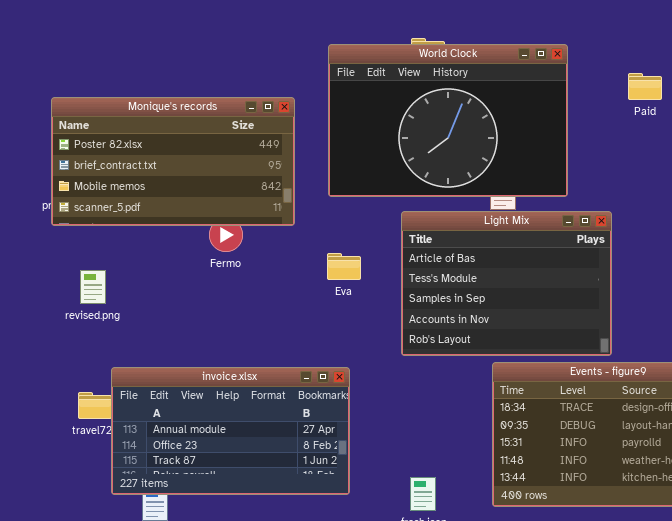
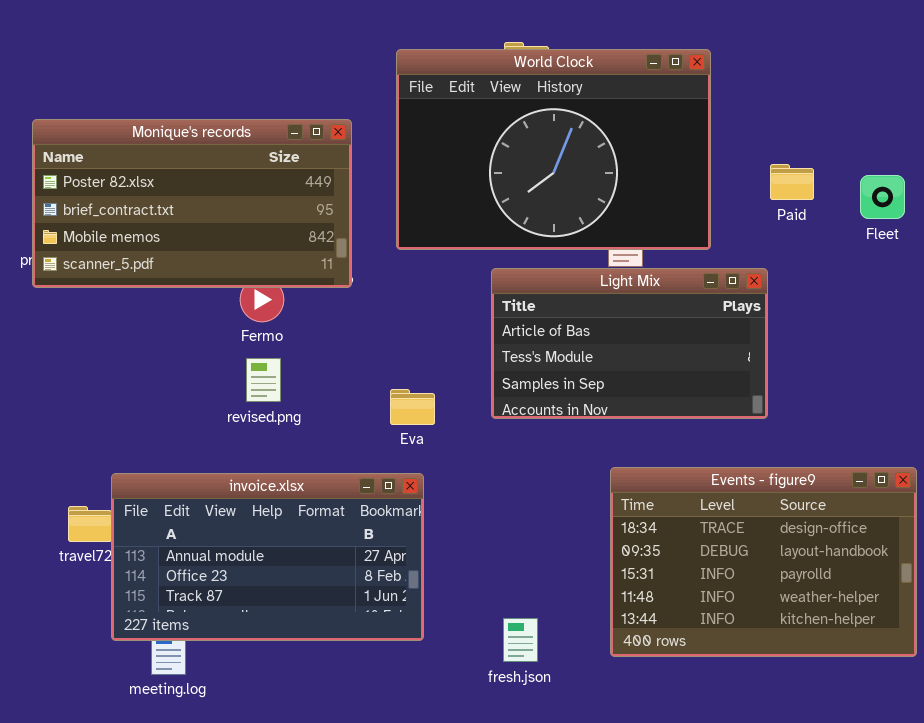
Paid: [628,73,662,100] -> [770,164,814,200], moved
Light Mix: [401,211,612,356] -> [491,268,768,419], resized
Eva: [327,253,361,280] -> [390,389,435,425], moved
revised.png: [80,270,106,304] -> [246,358,281,402], moved

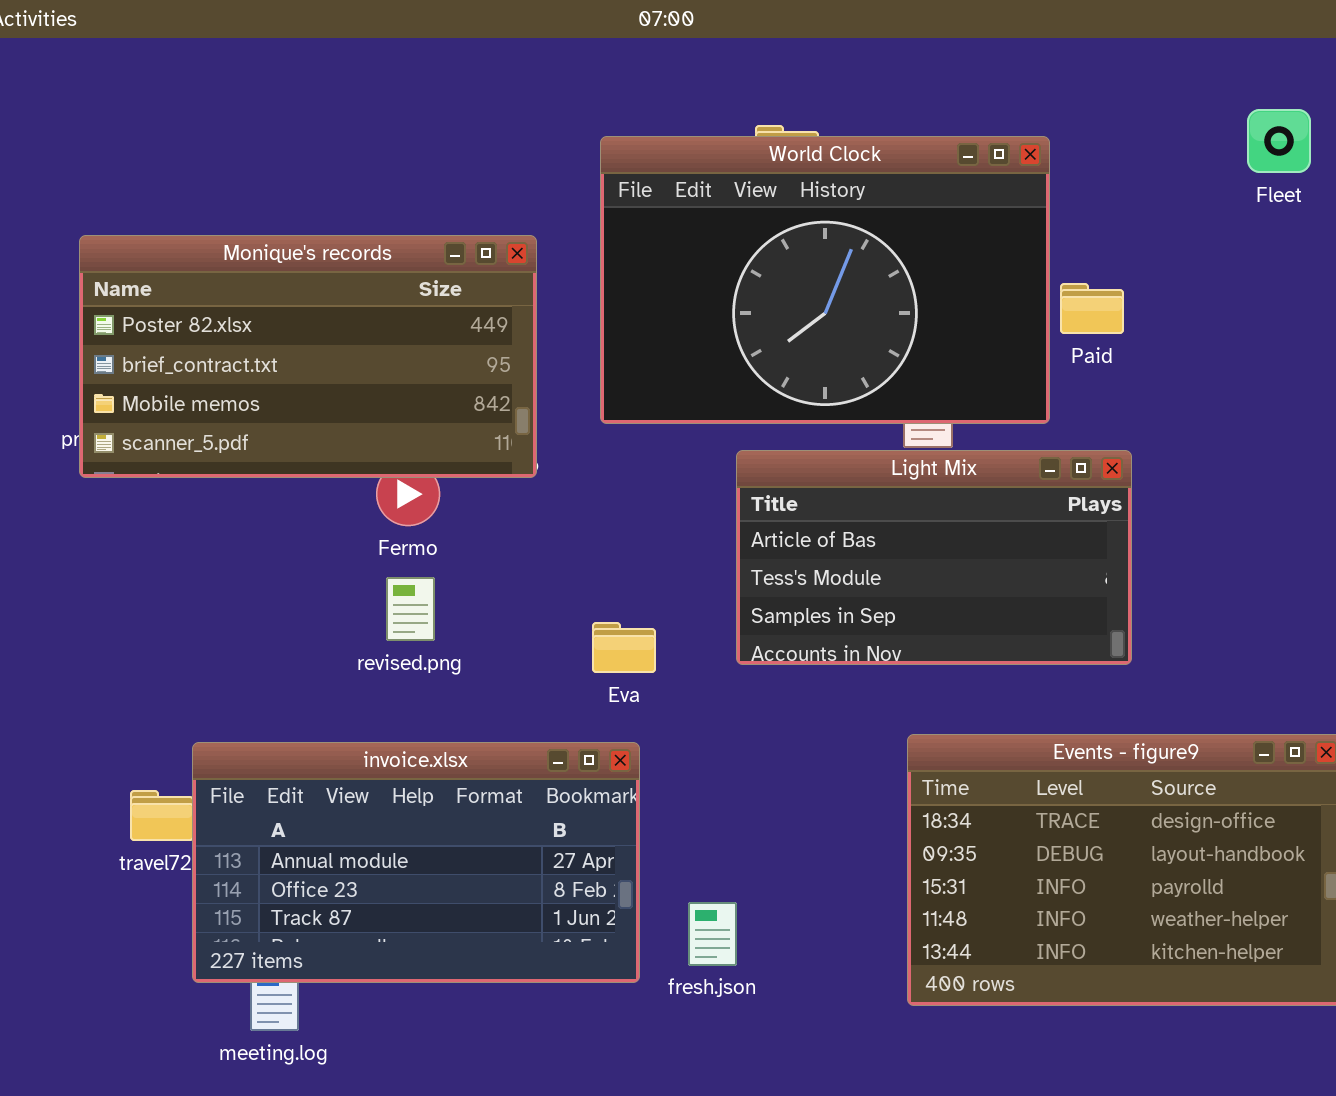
Paid: [770,164,814,200] -> [1060,283,1124,334], moved
Fleet: [860,175,905,219] -> [1247,109,1311,173], moved
fresh.json: [503,618,538,662] -> [688,902,737,966], moved

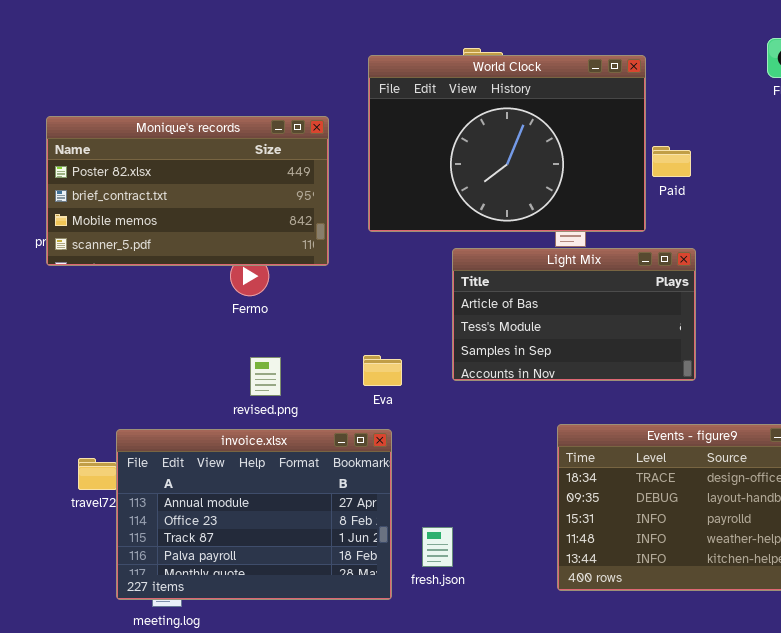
revised.png: [386,577,435,641] -> [250,357,281,396], moved
invoice.xlsx: [192,742,640,983] -> [116,429,392,600], resized

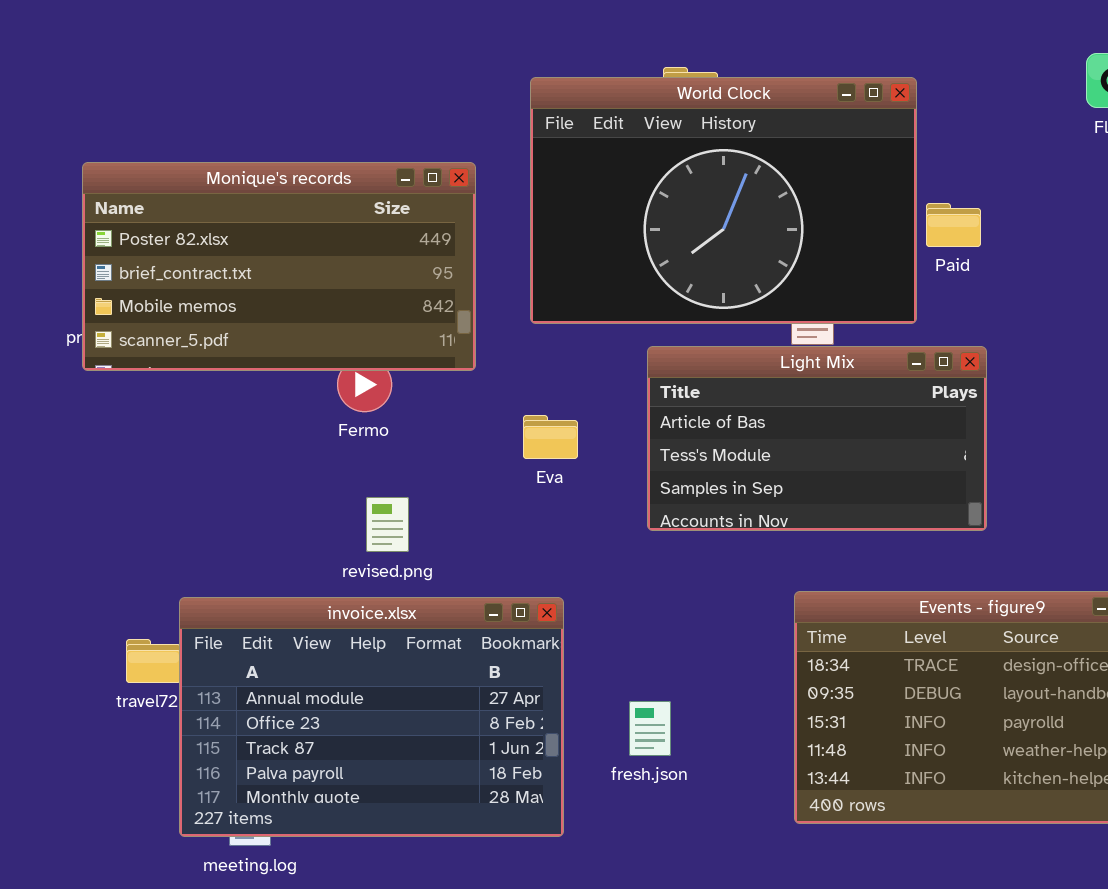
Eva: [363,355,402,386] -> [523,415,578,459], moved
fresh.json: [422,527,453,567] -> [629,701,671,756], moved

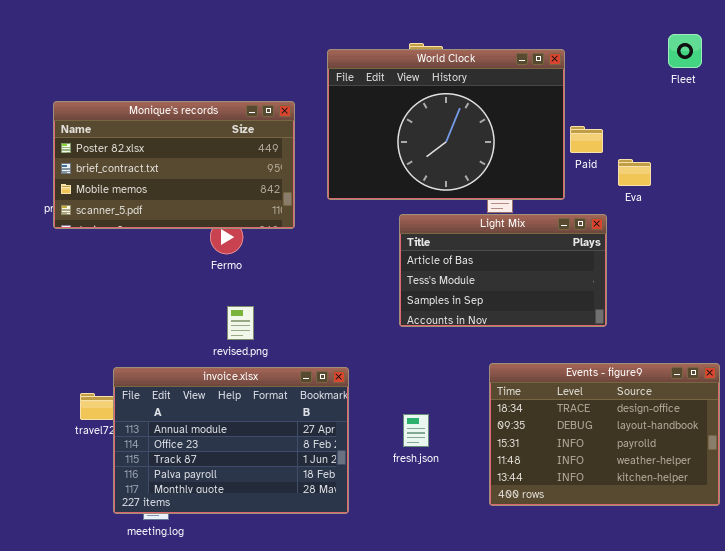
Eva: [523,415,578,459] -> [618,159,651,186], moved
fresh.json: [629,701,671,756] -> [403,414,429,447], moved

